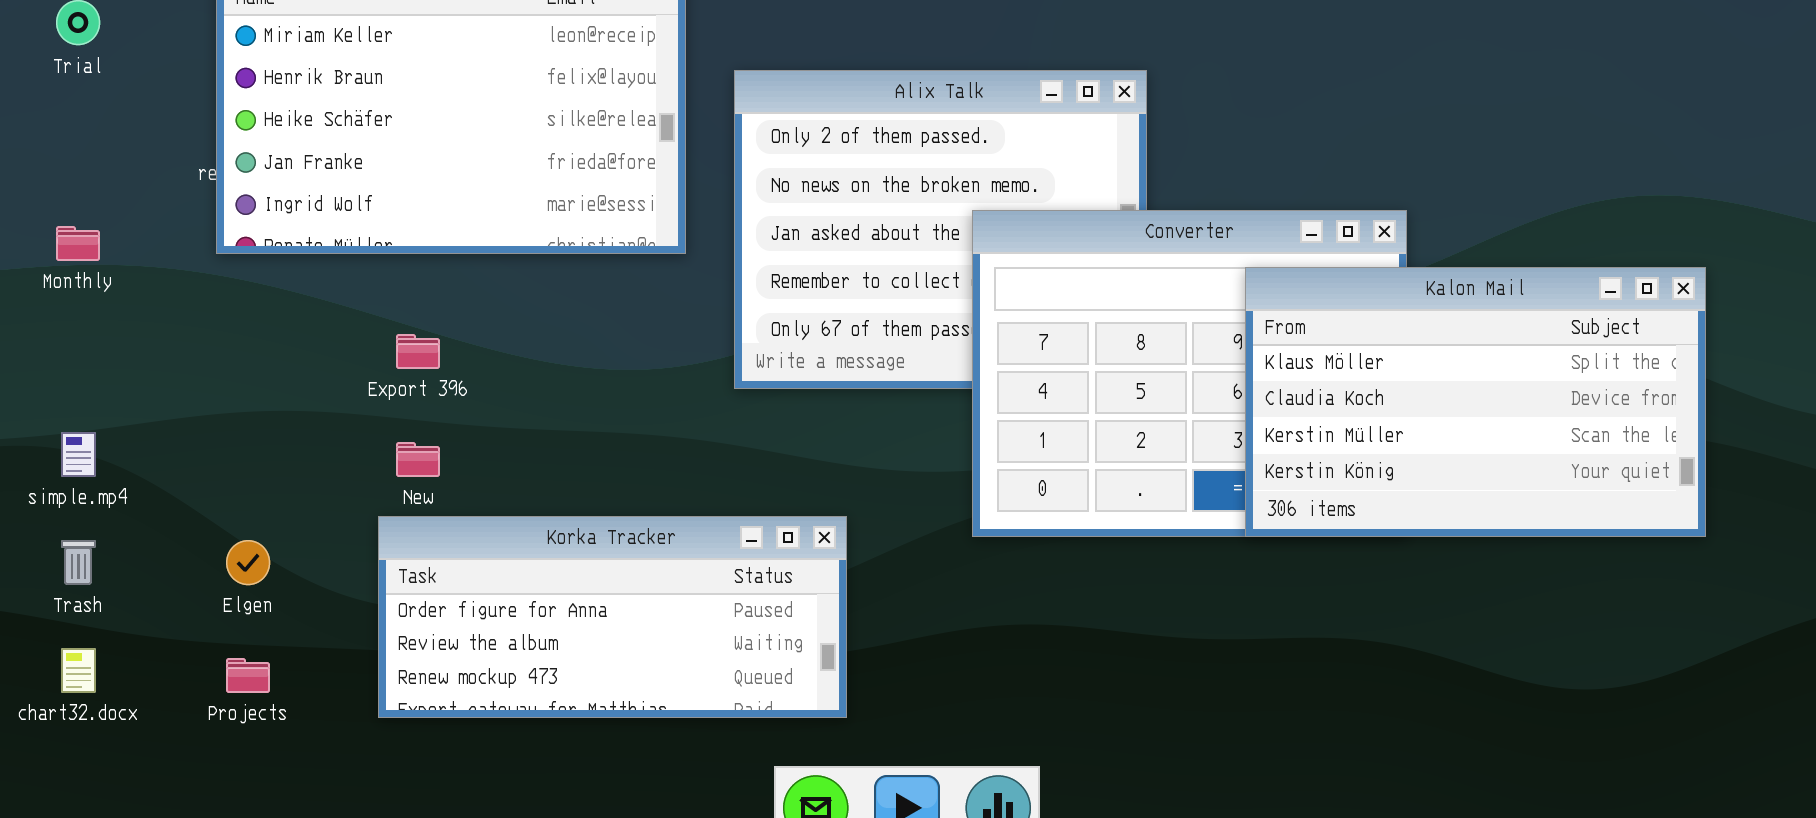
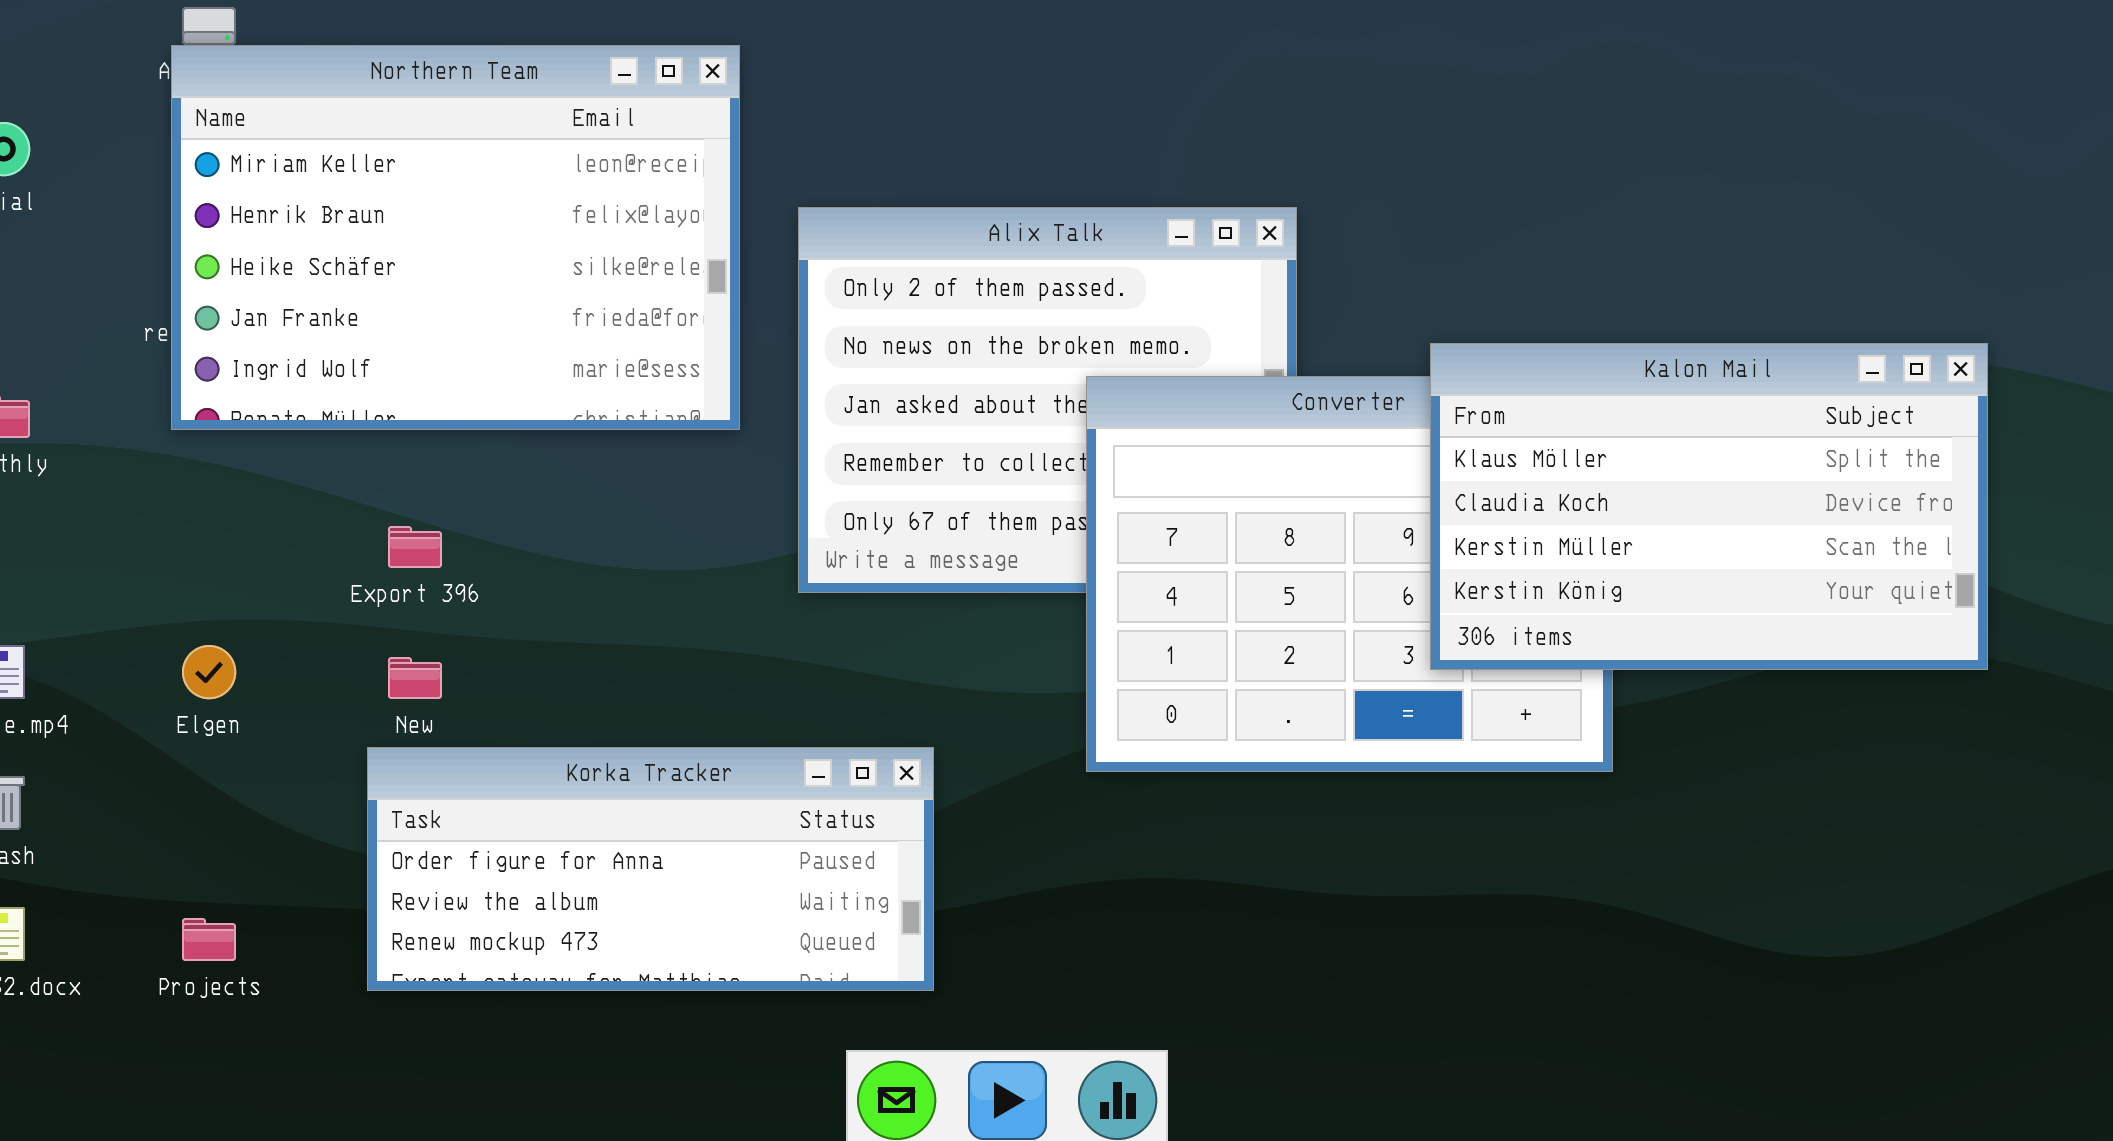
Kalon Mail: [1245,267,1706,537] -> [1430,343,1988,670], moved
Elgen: [226,540,270,585] -> [182,645,236,699], moved

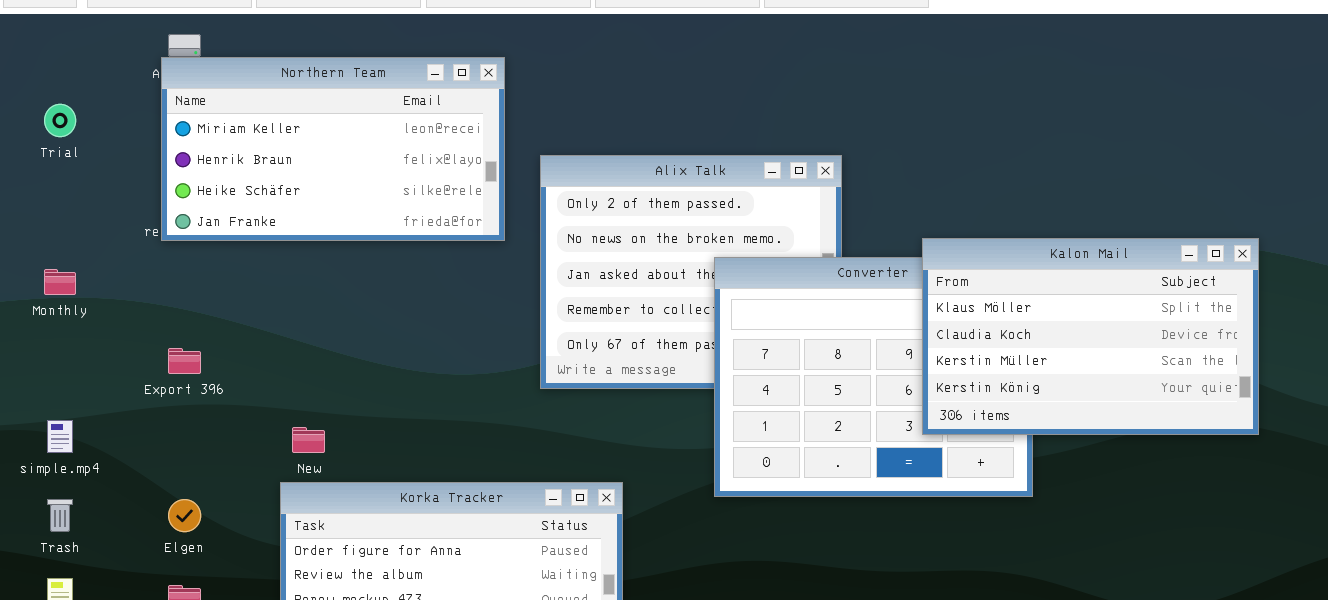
Northern Team: [171,45,740,430] -> [161,57,505,241], resized
Export 396: [388,526,442,568] -> [168,348,201,374], moved
Elgen: [182,645,236,699] -> [168,499,201,532], moved

